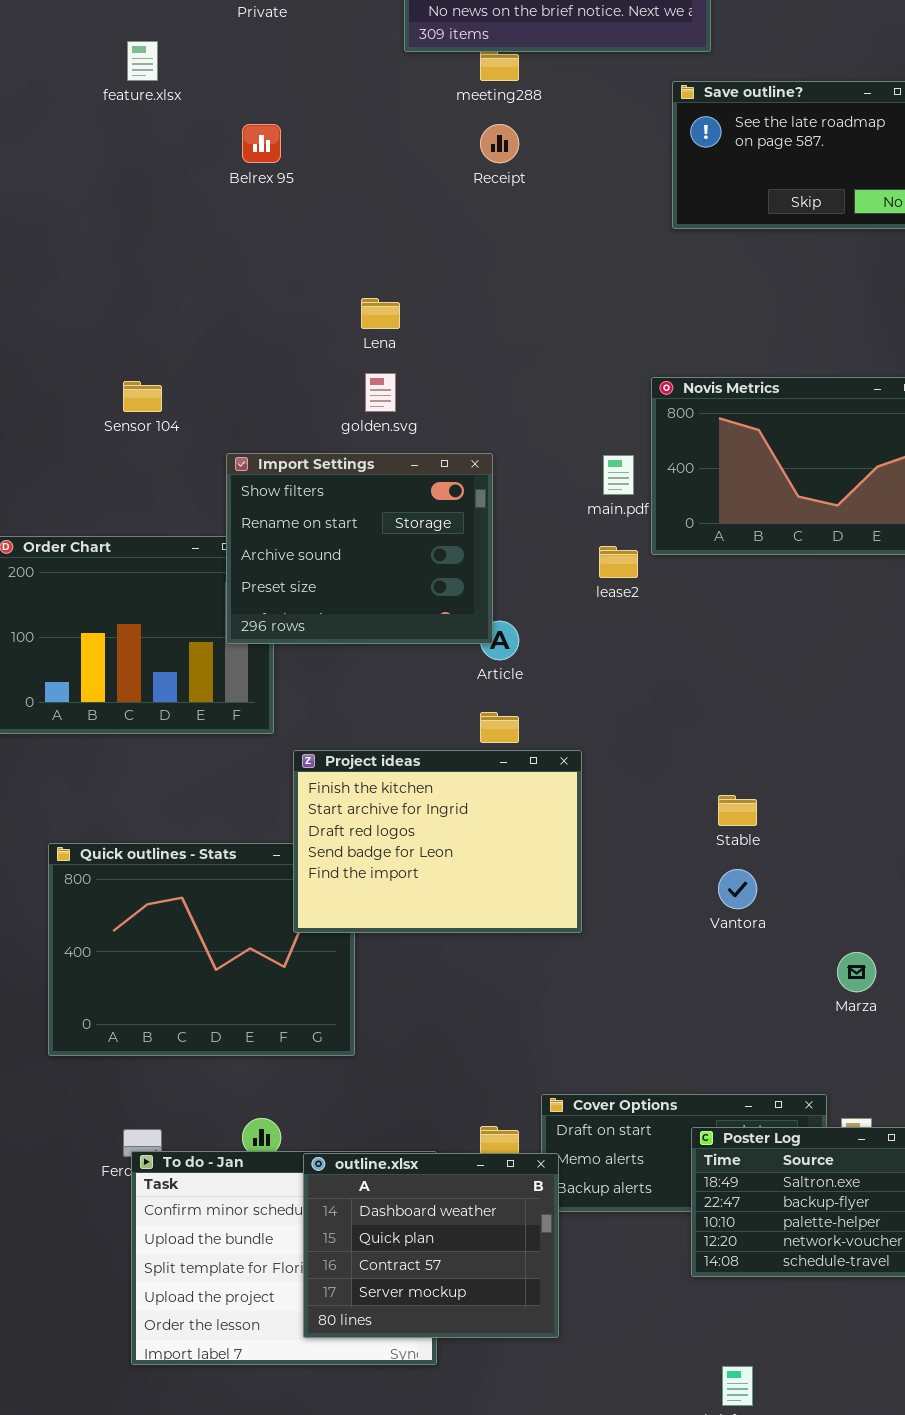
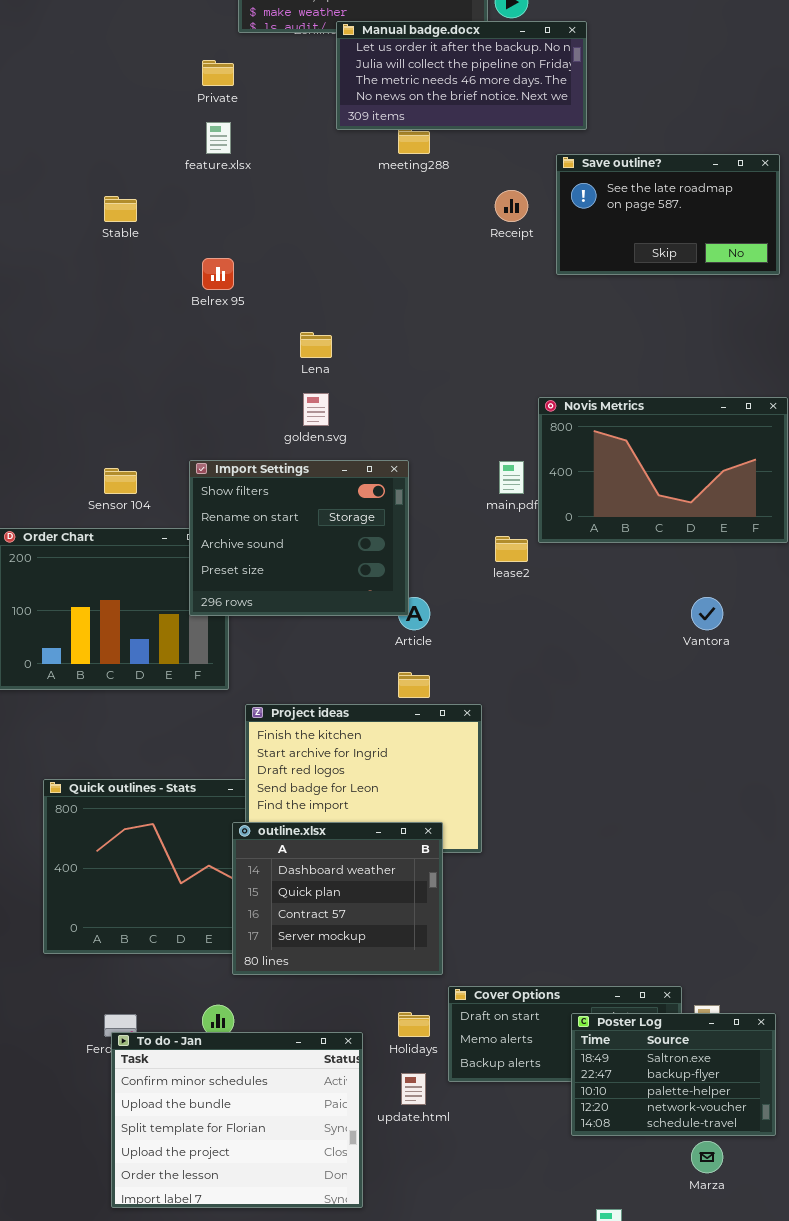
feature.xlsx: [127,41,158,81] -> [206,122,231,154], moved
Belrex 95: [242,124,281,163] -> [202,258,234,290], moved
Receipt: [480,124,519,163] -> [495,190,528,222], moved
Sensor 104: [123,381,162,412] -> [104,468,137,494], moved
Stable: [718,795,757,826] -> [104,196,137,222], moved
Vantora: [718,869,757,909] -> [691,597,723,630], moved
Marza: [837,952,876,992] -> [691,1141,723,1173], moved
outline.xlsx: [303,1153,559,1338] -> [232,822,443,975], moved

